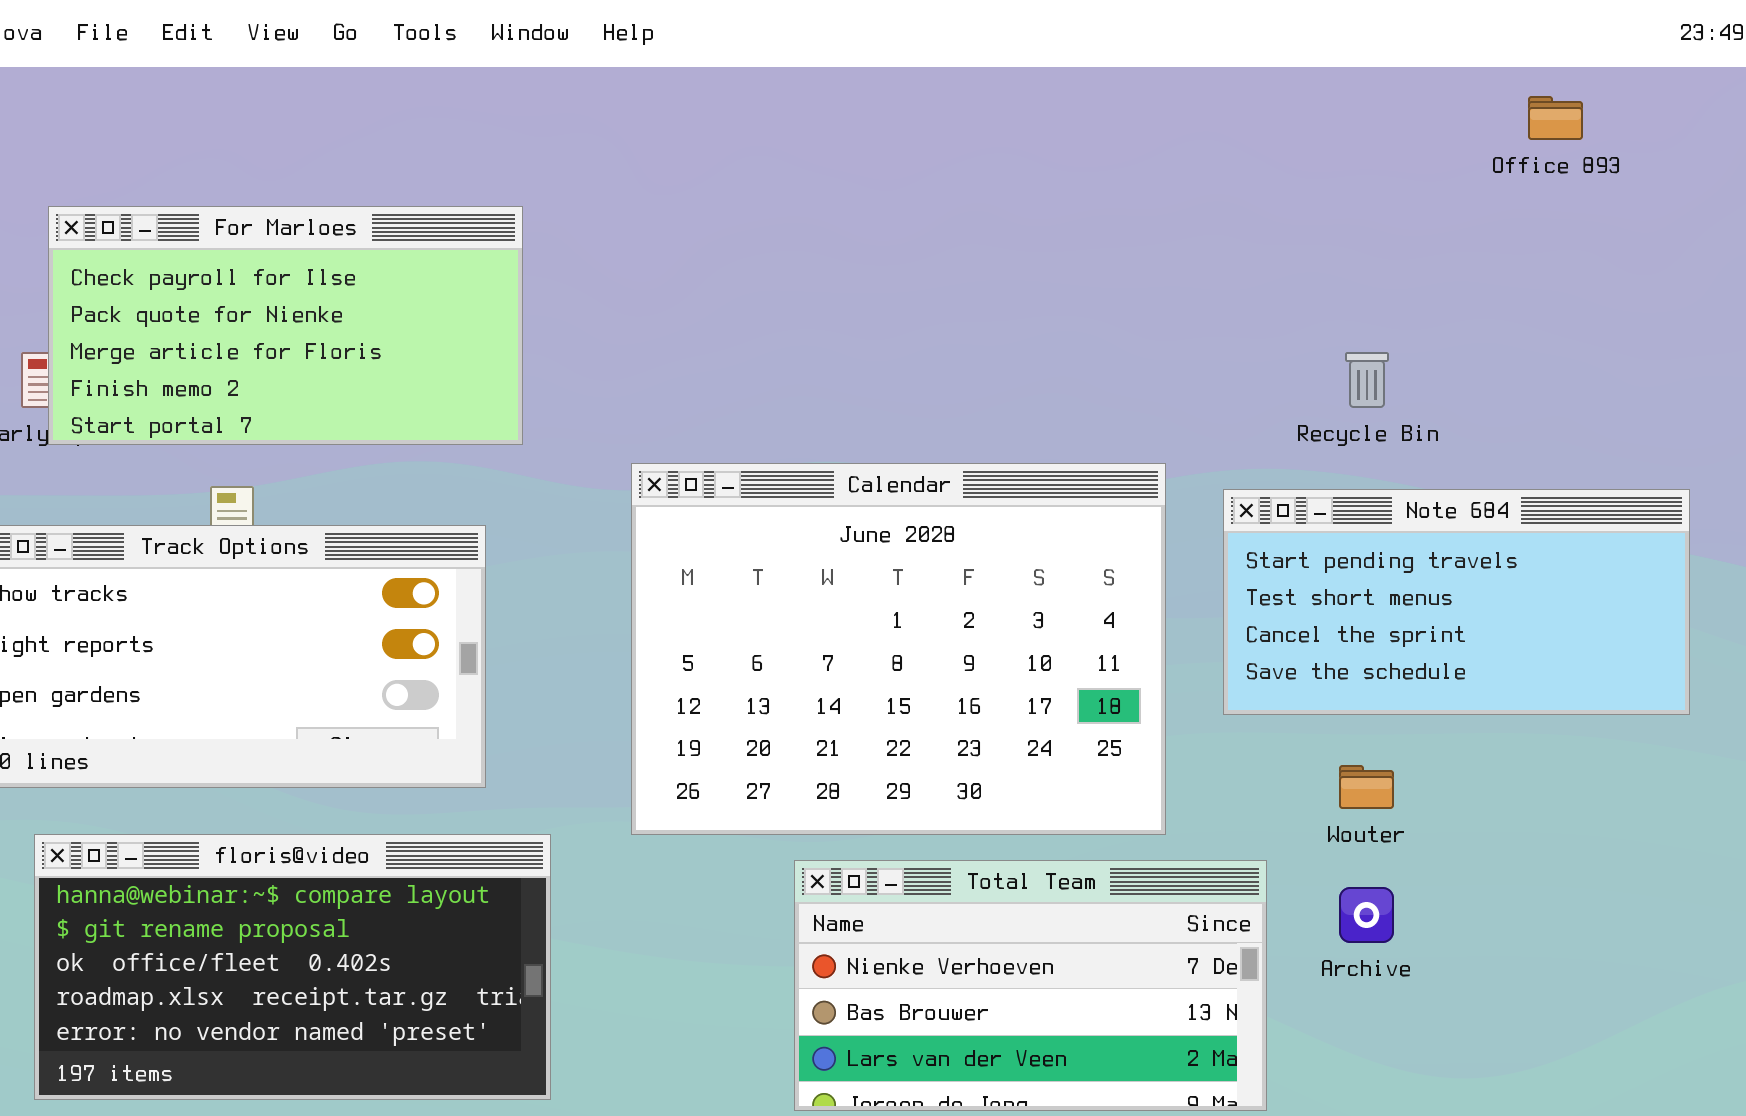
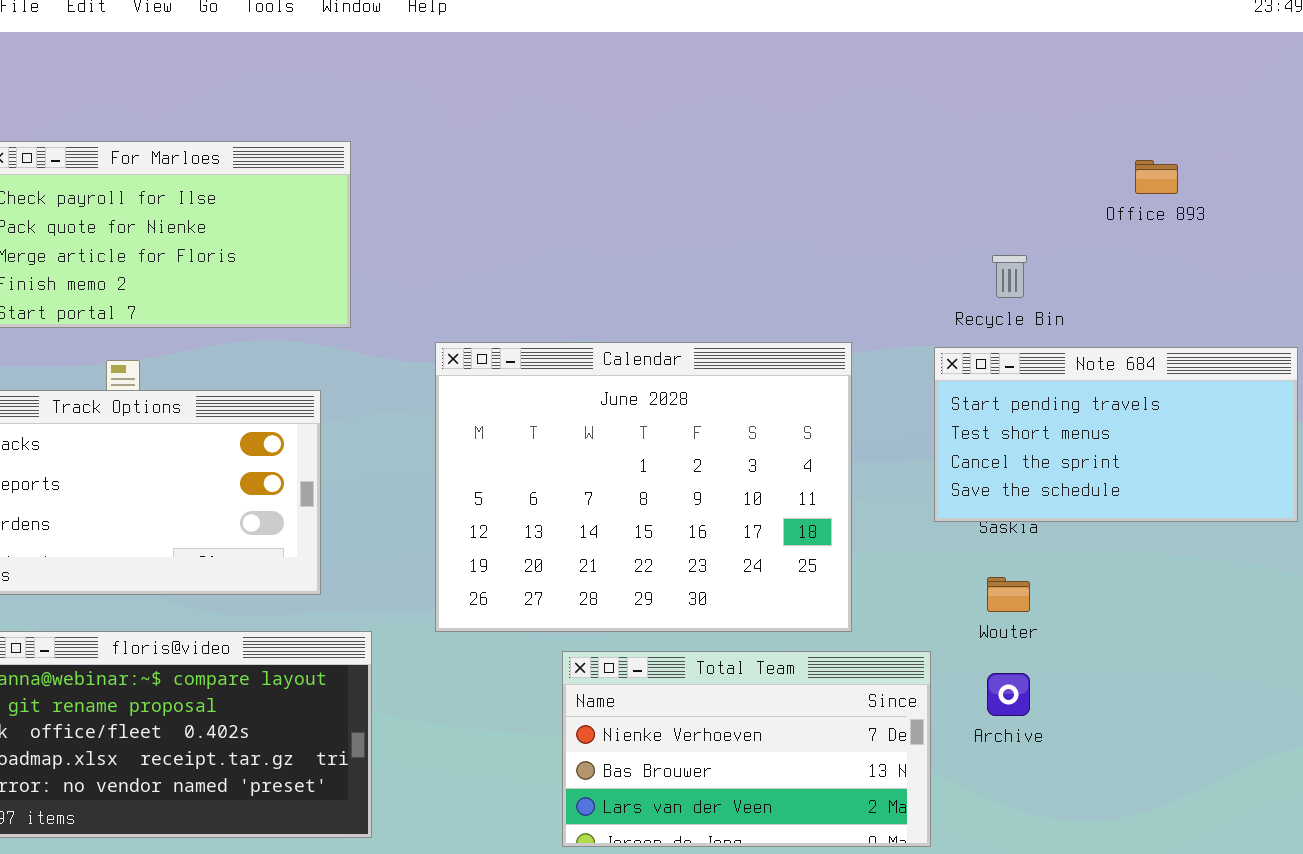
Office 893: [1528,96,1583,140] -> [1135,160,1178,194], moved
Note 684: [1223,489,1690,715] -> [934,347,1298,522], moved

